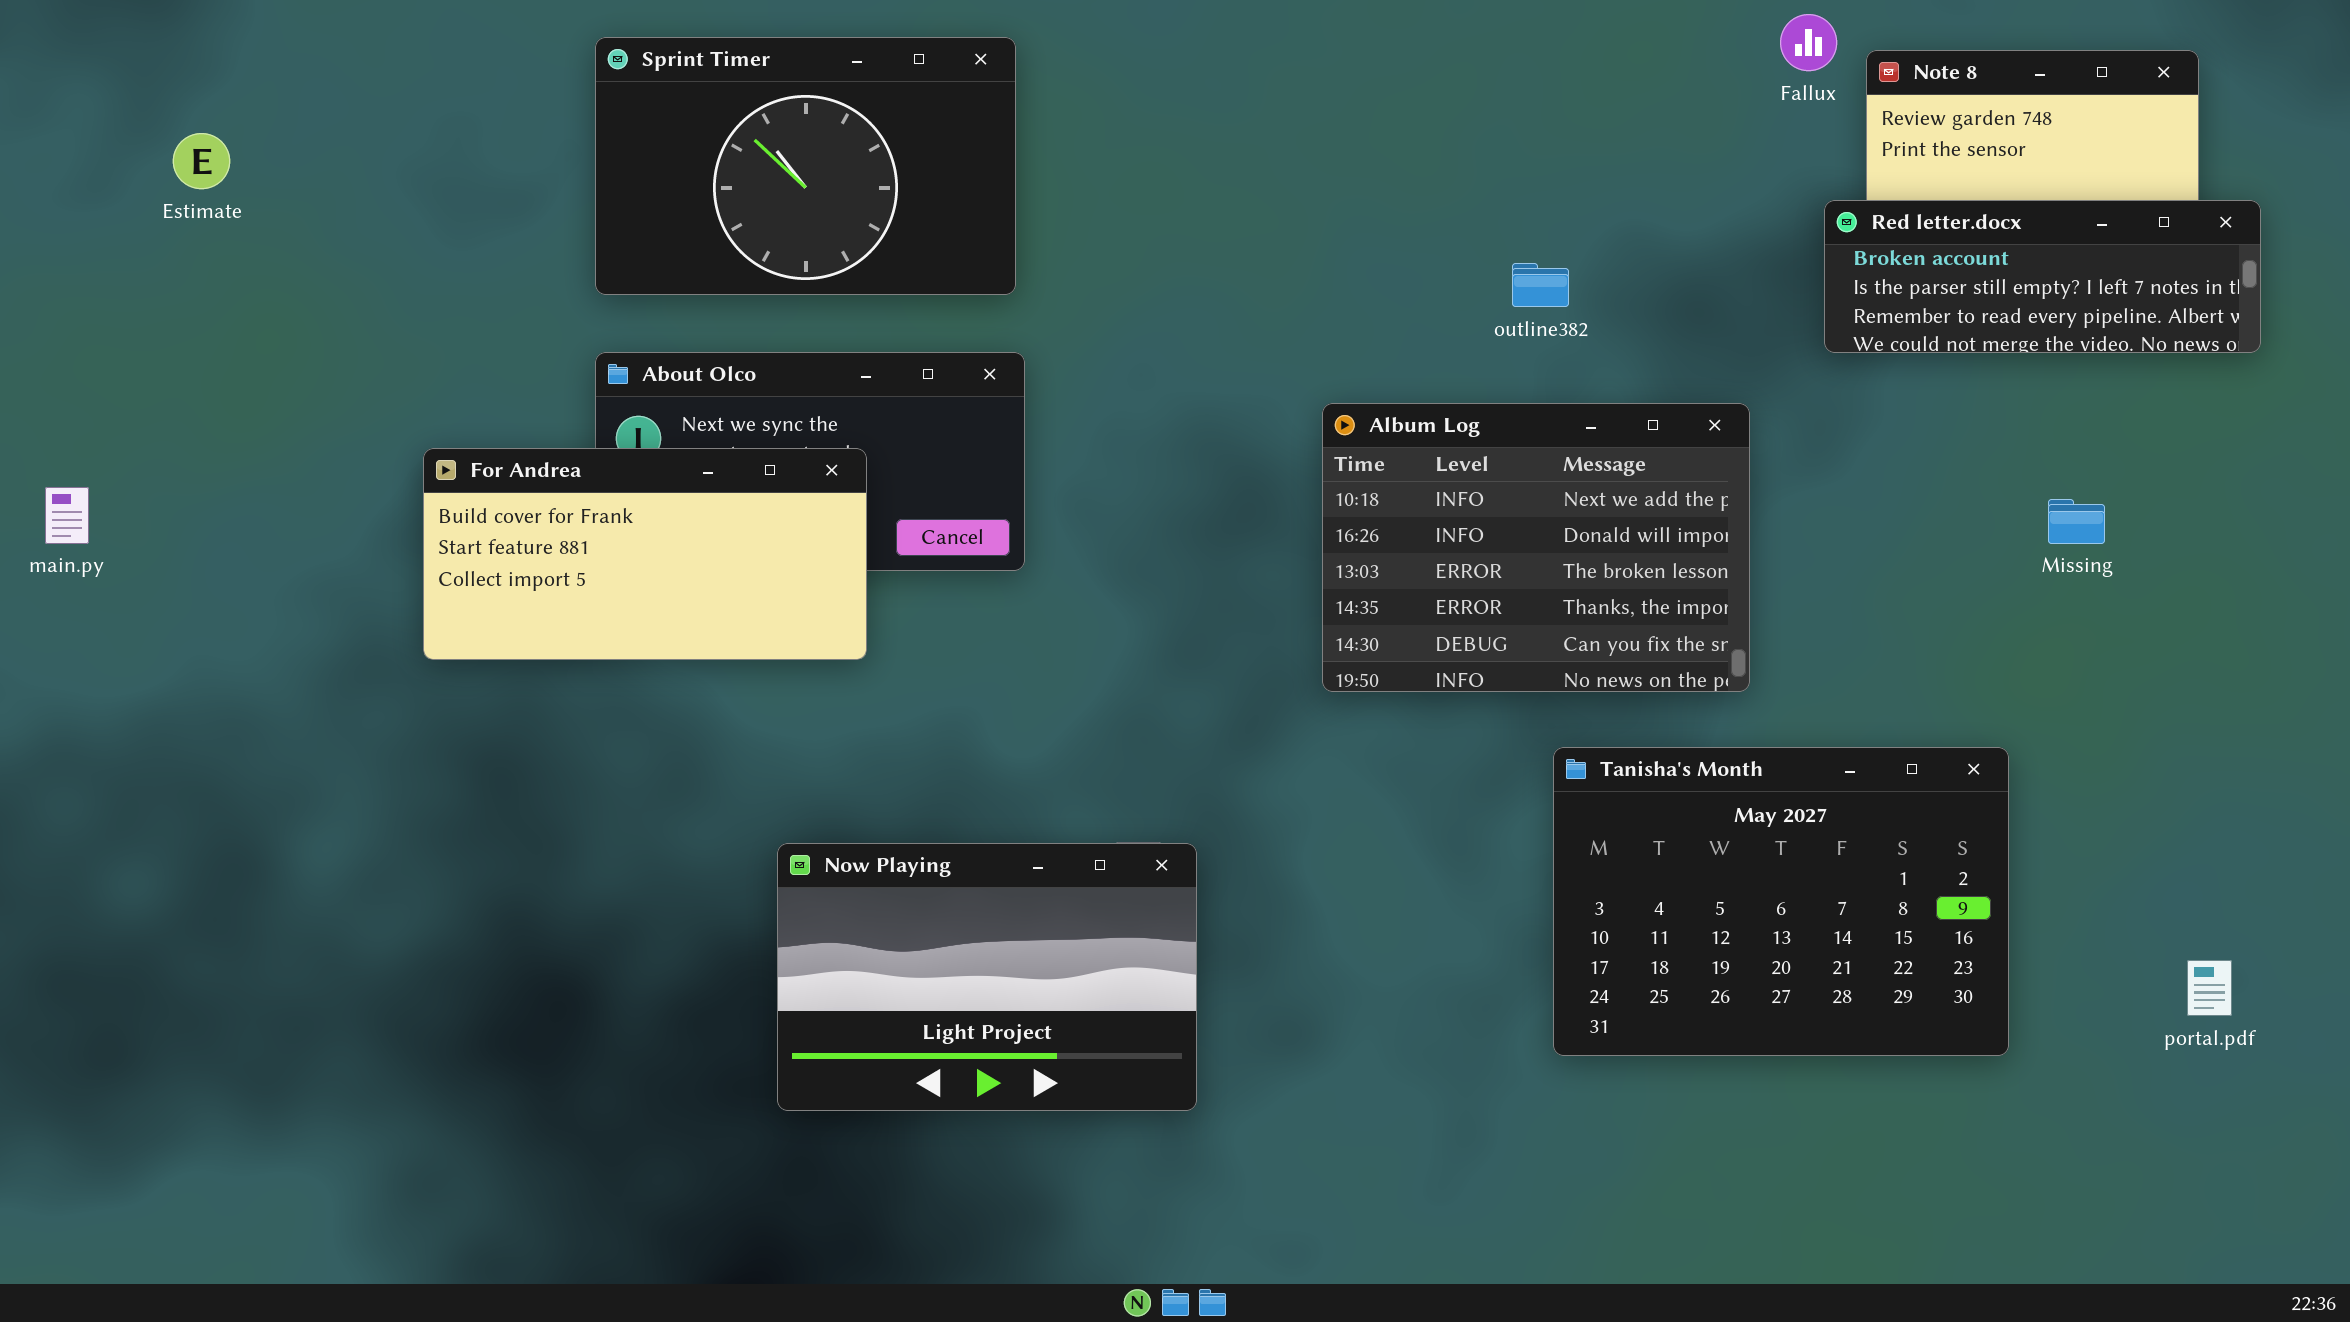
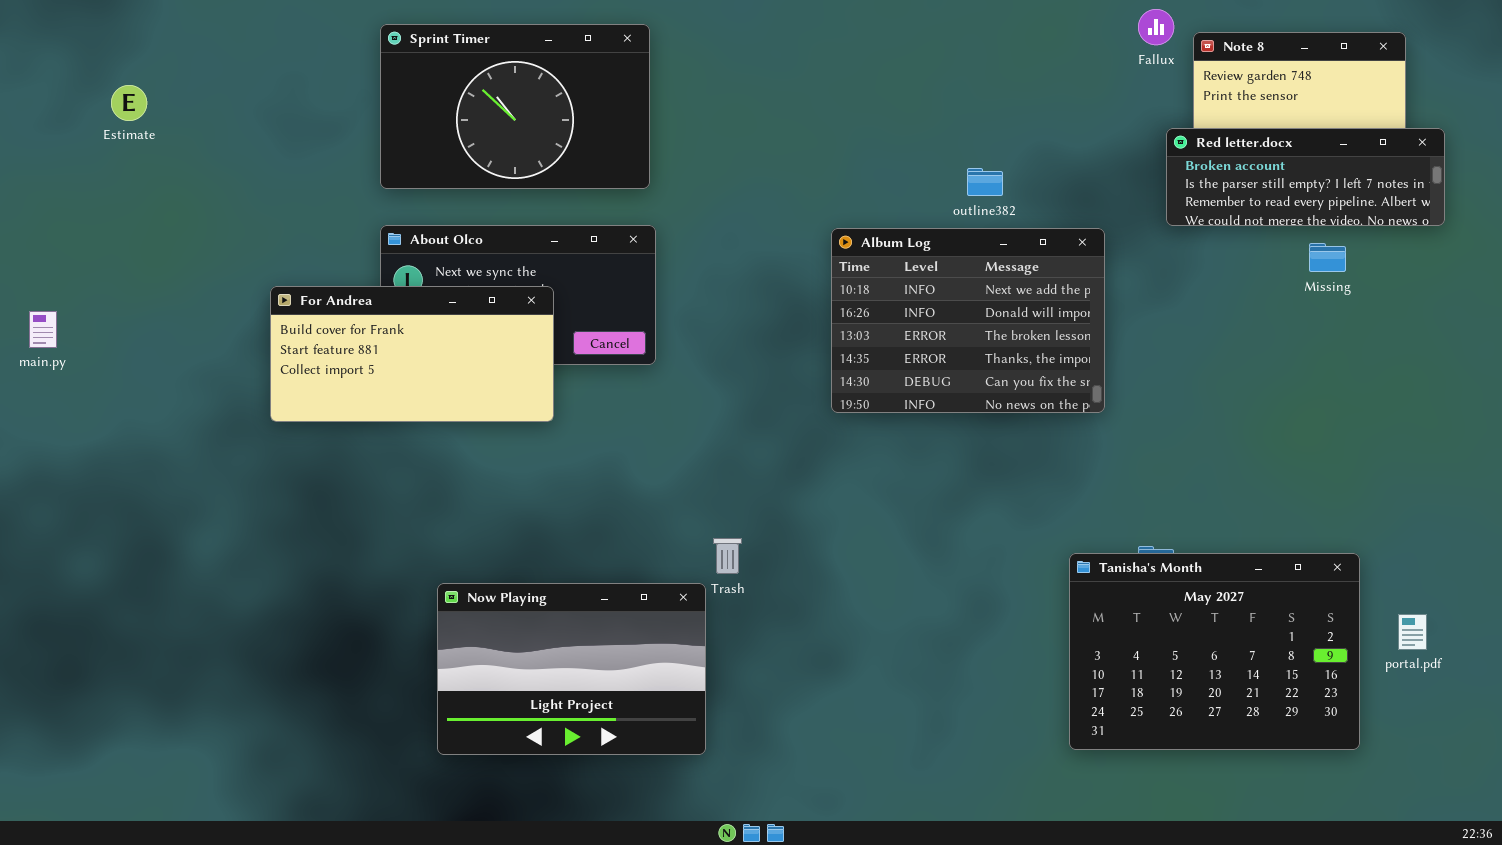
Album Log: [1322,403,1750,692] -> [831,228,1105,413], moved
Missing: [2048,499,2105,544] -> [1309,243,1346,272], moved
Tanisha's Month: [1553,747,2009,1056] -> [1069,553,1360,750], moved
Now Playing: [777,843,1197,1111] -> [437,583,706,755], moved

